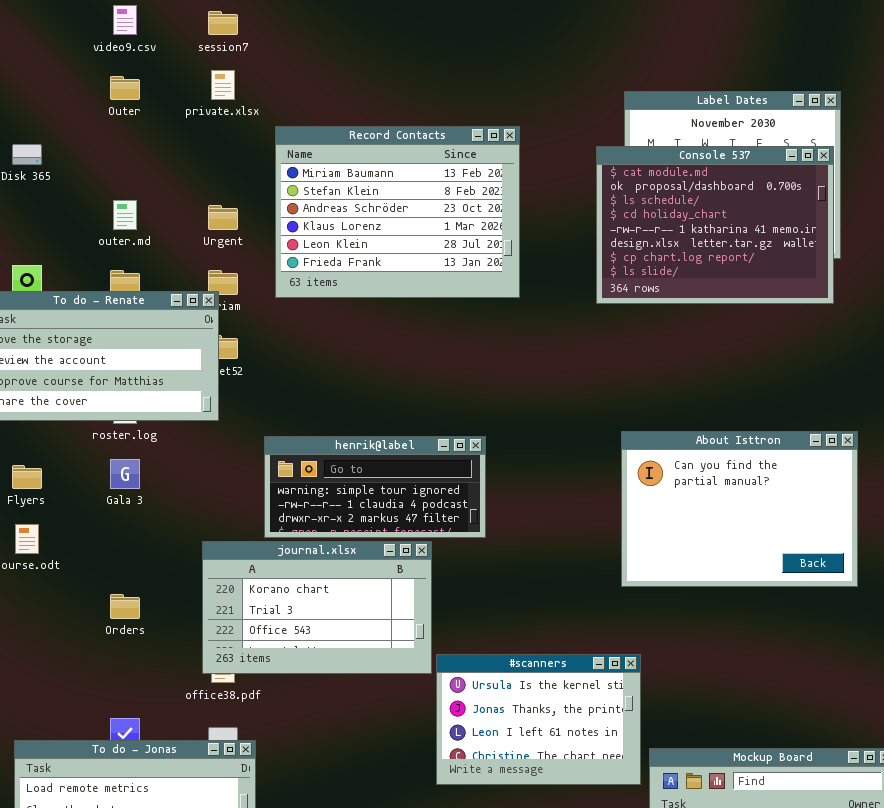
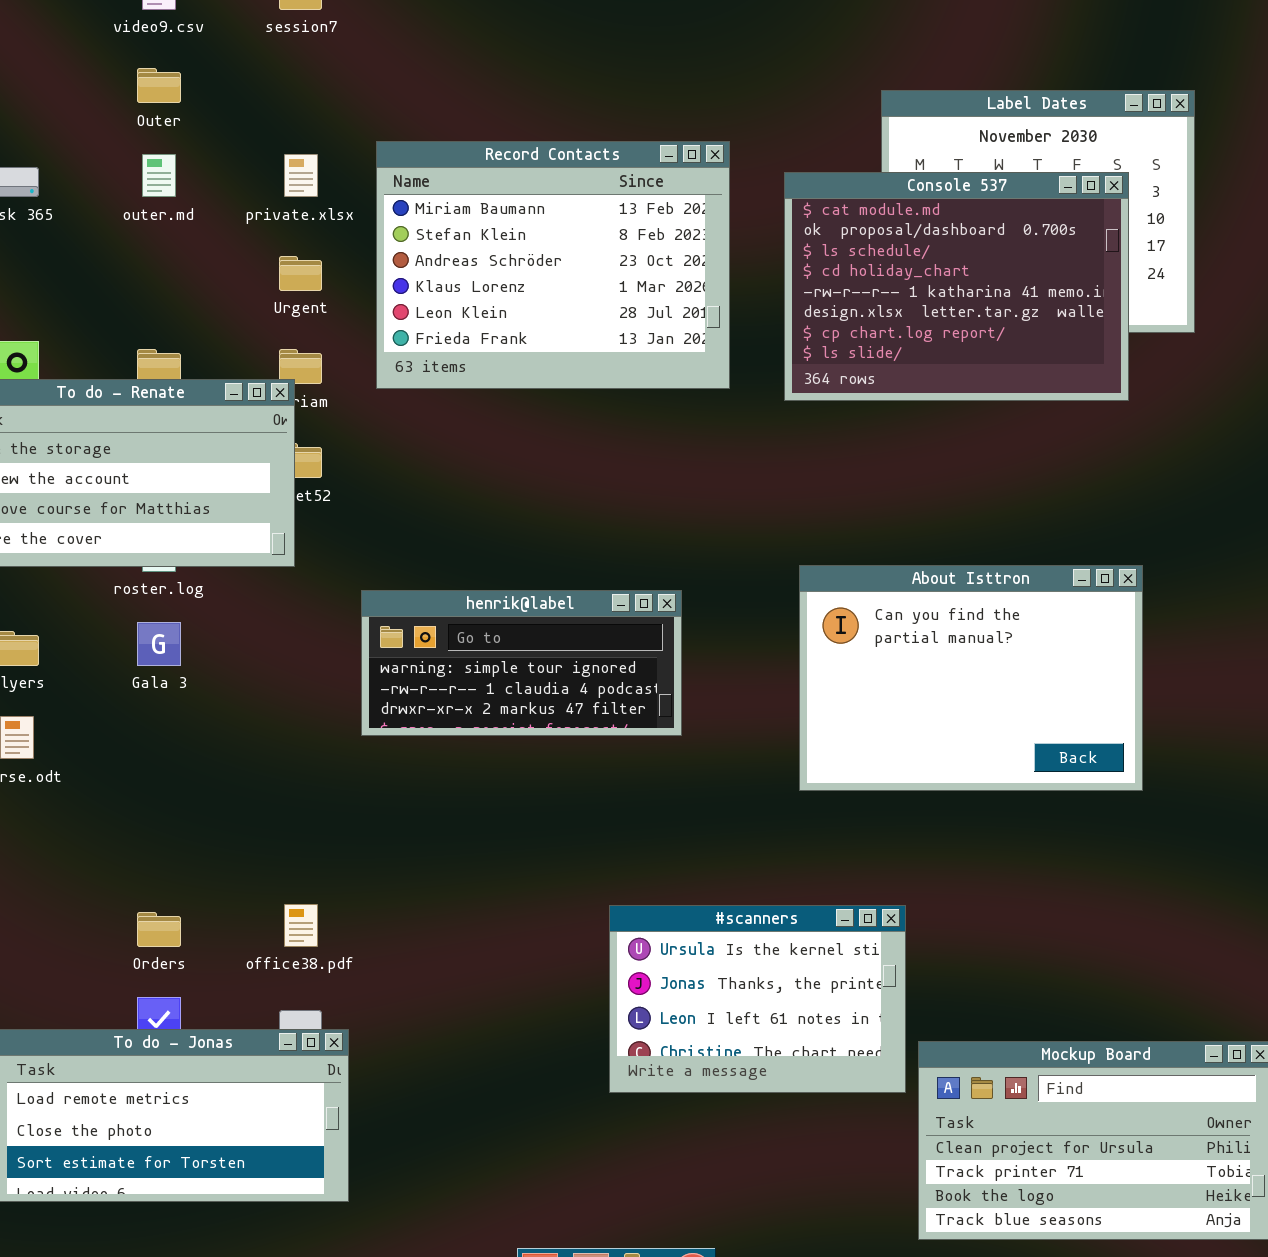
private.xlsx: [211,70,235,100] -> [284,154,318,197], moved
Console 537: [596,146,834,304] -> [784,172,1129,401], moved
outer.md: [113,200,137,230] -> [142,154,176,197], moved
About Isttron: [621,431,858,587] -> [799,565,1143,791], moved
journal.xlsx: [202,541,432,674] -> none, closed
Orders: [110,594,140,619] -> [137,912,181,947], moved

